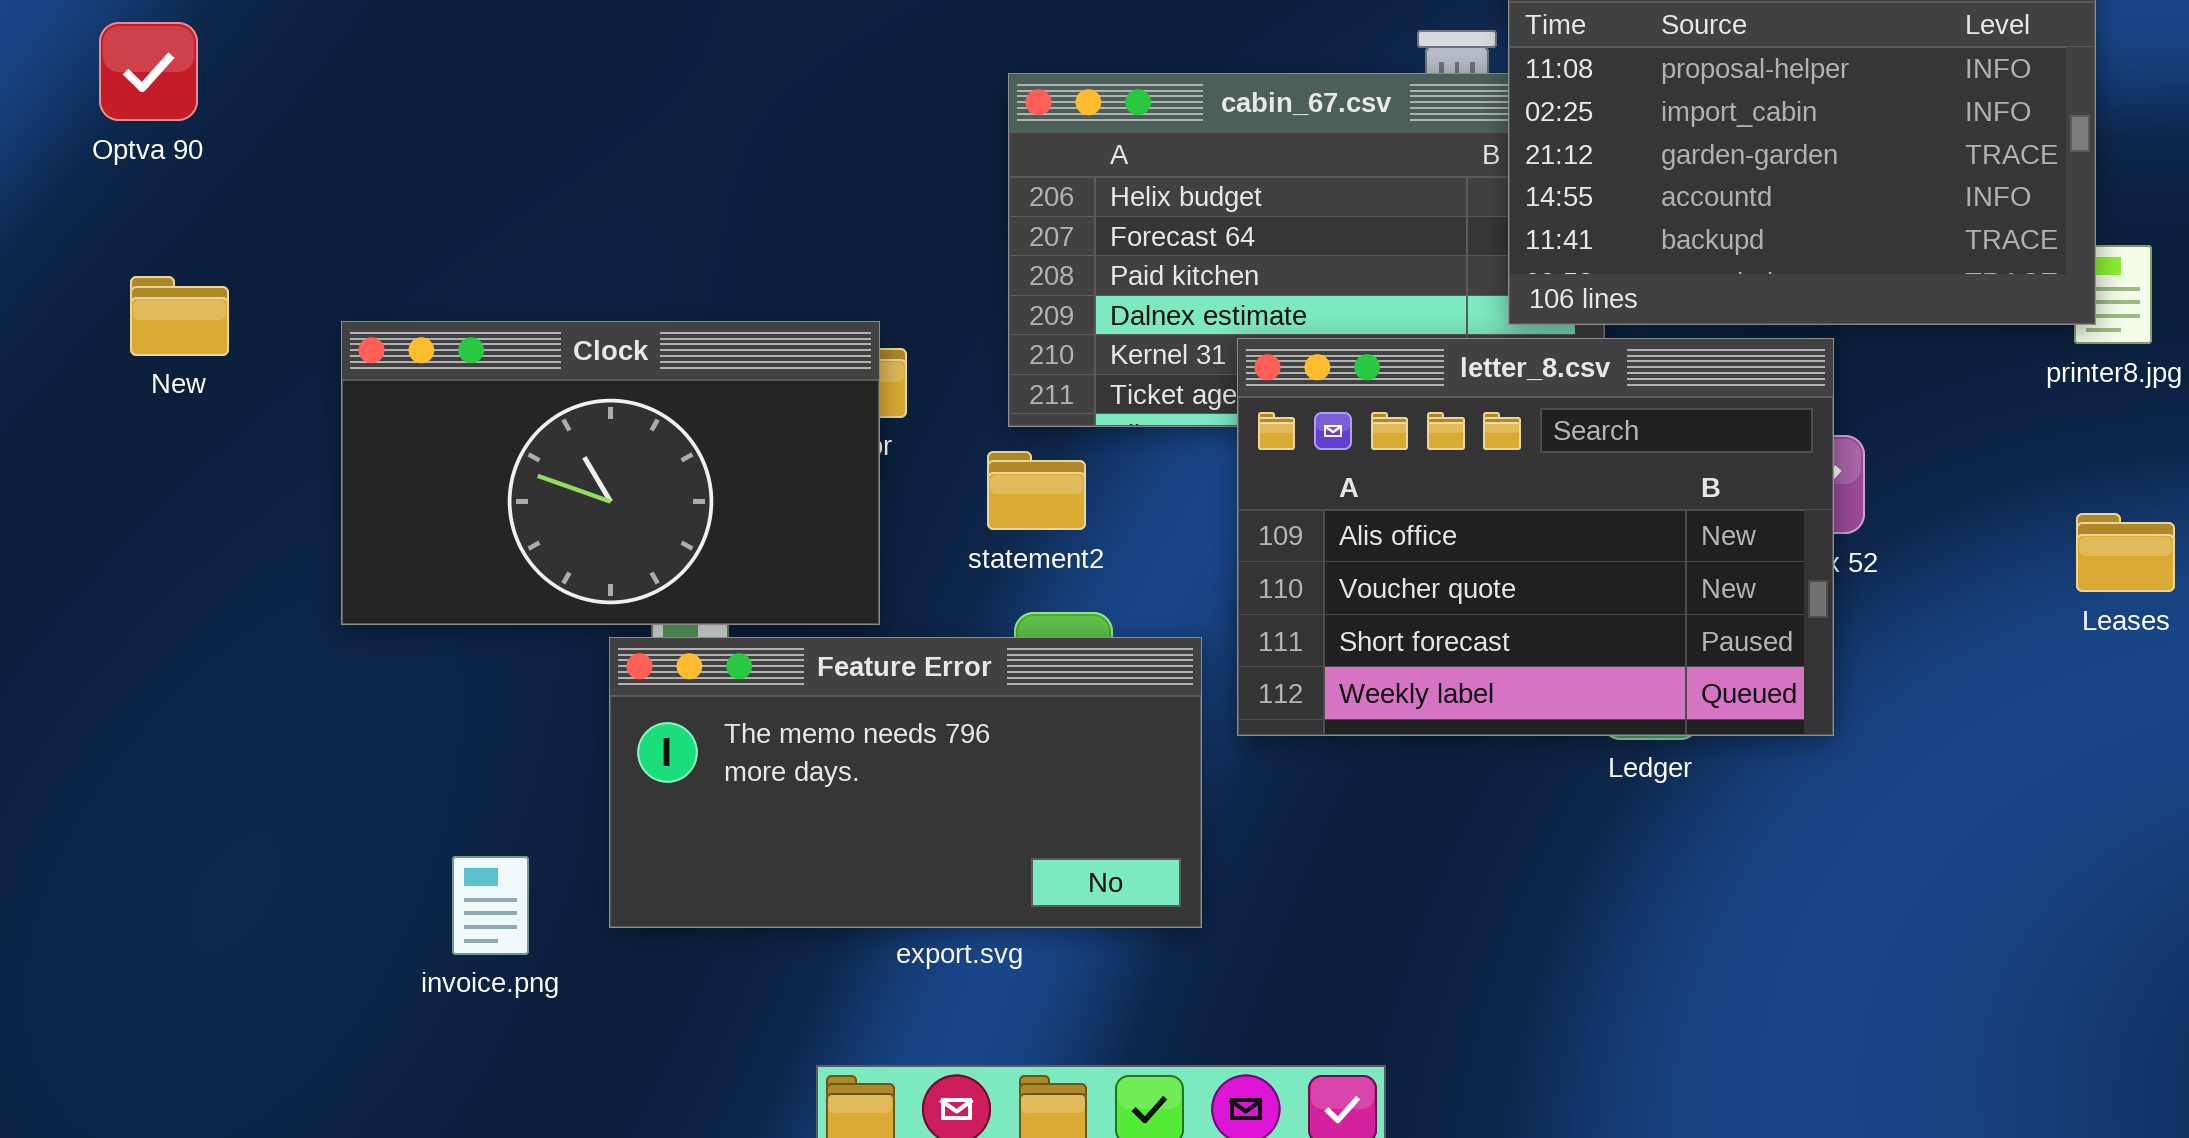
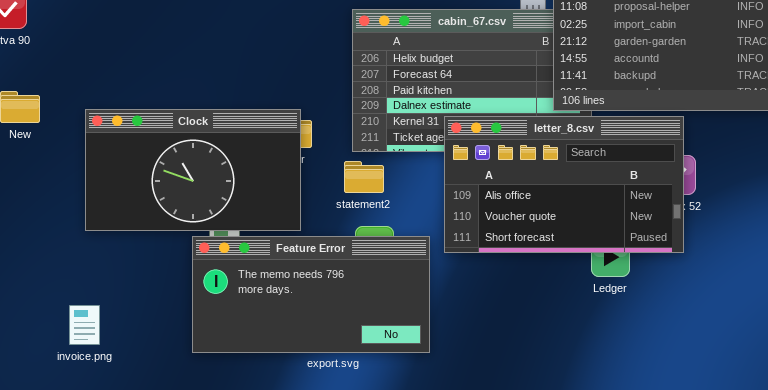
letter_8.csv: [1237,338,1834,736] -> [444,116,684,253], resized
invoice.png: [452,856,529,955] -> [69,305,100,345], moved

